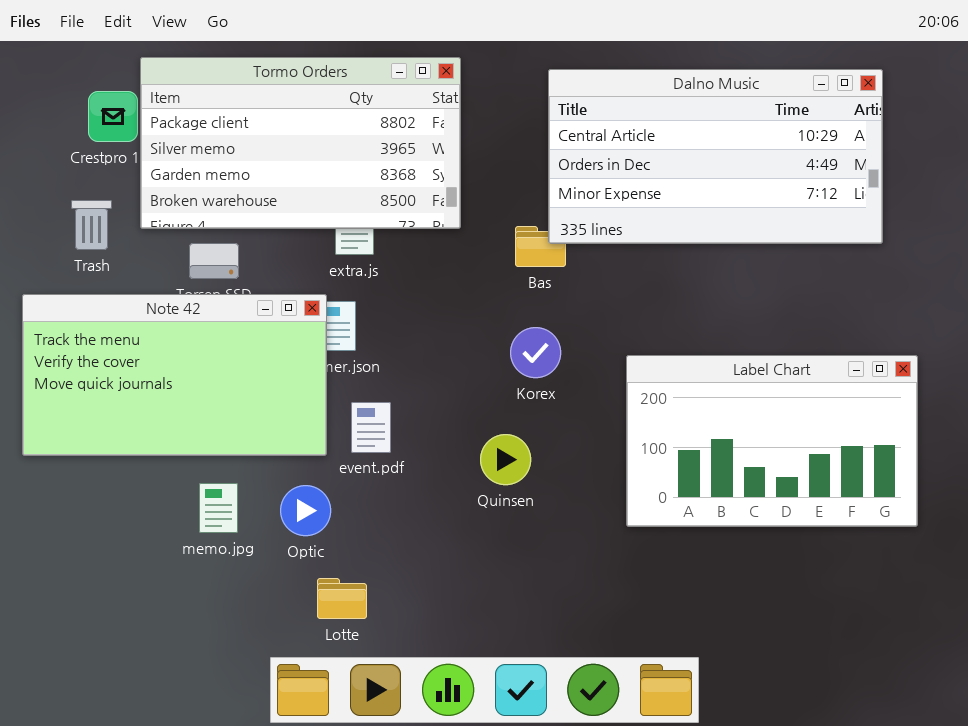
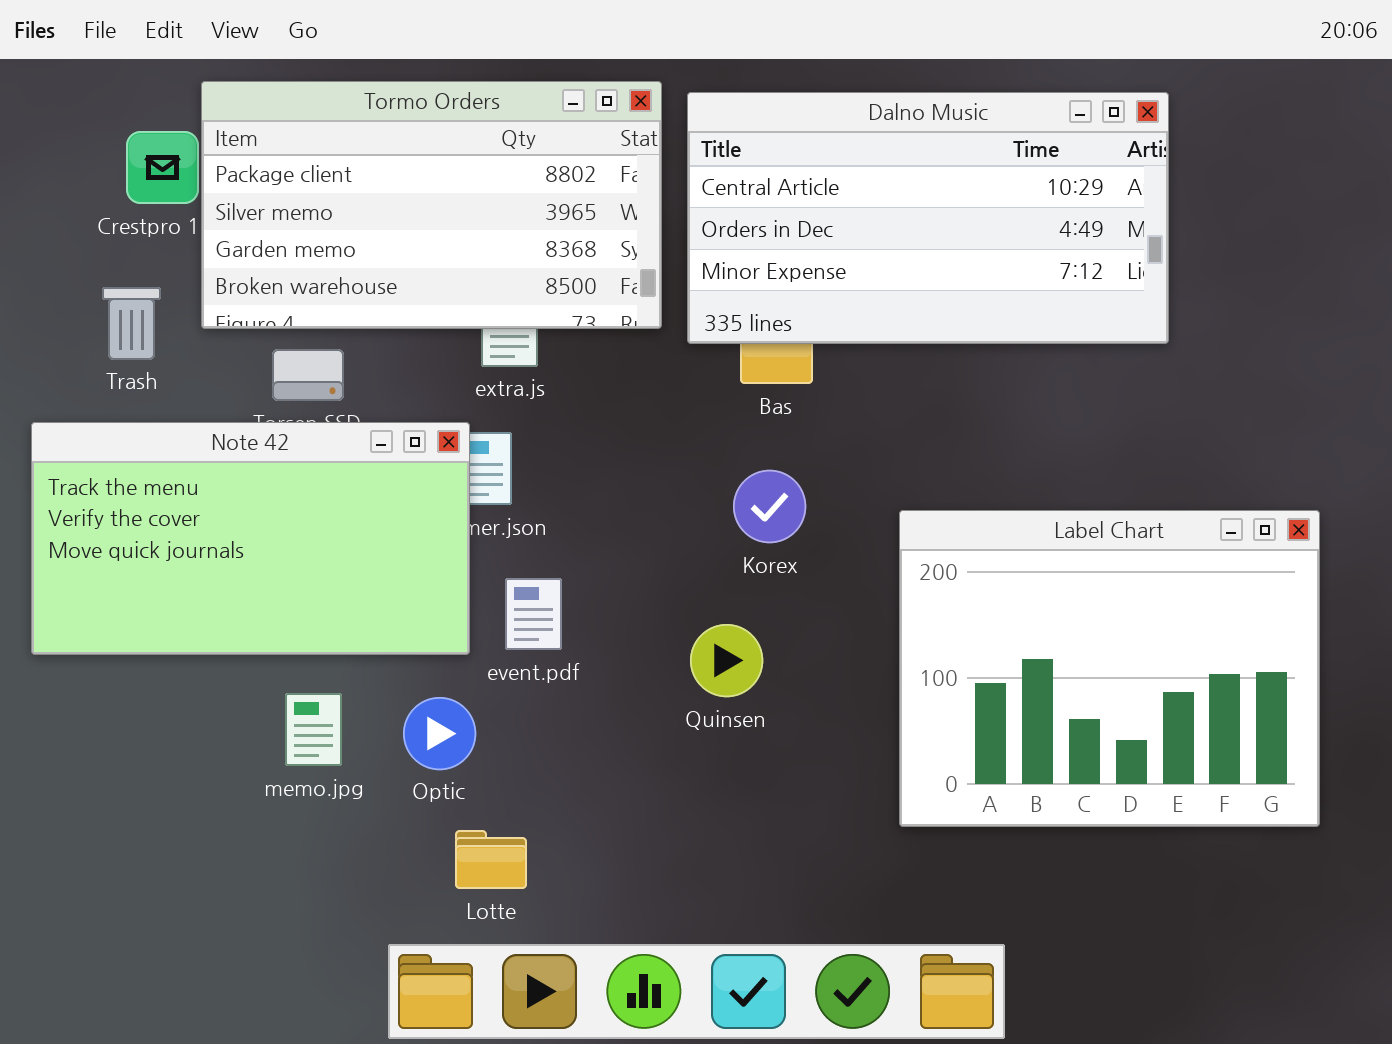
Dalno Music: [548,69,883,244] -> [687,92,1169,344], moved
Label Chart: [626,355,918,527] -> [899,510,1320,827], resized

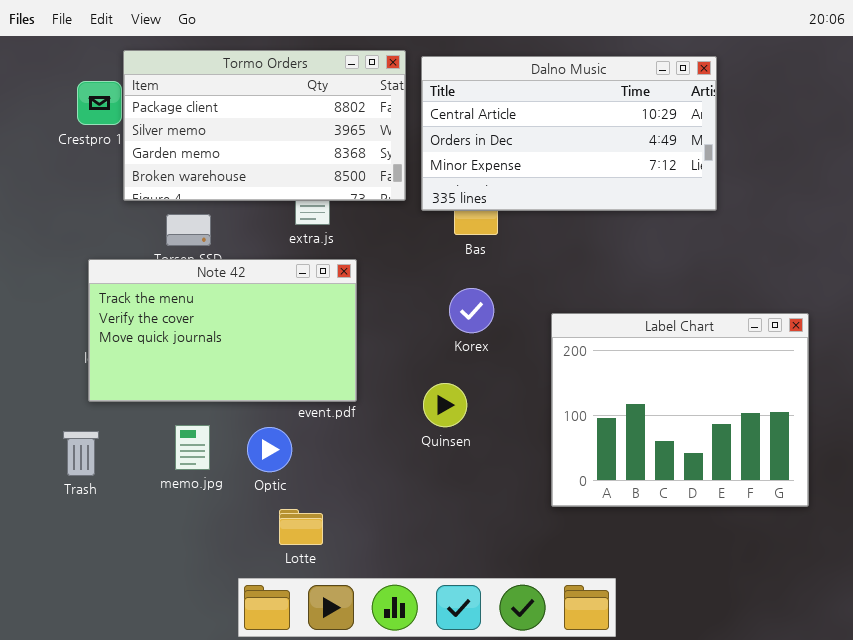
Trash: [102,287,161,360] -> [63,431,99,476], moved
Note 42: [31,422,470,655] -> [88,259,357,402], moved

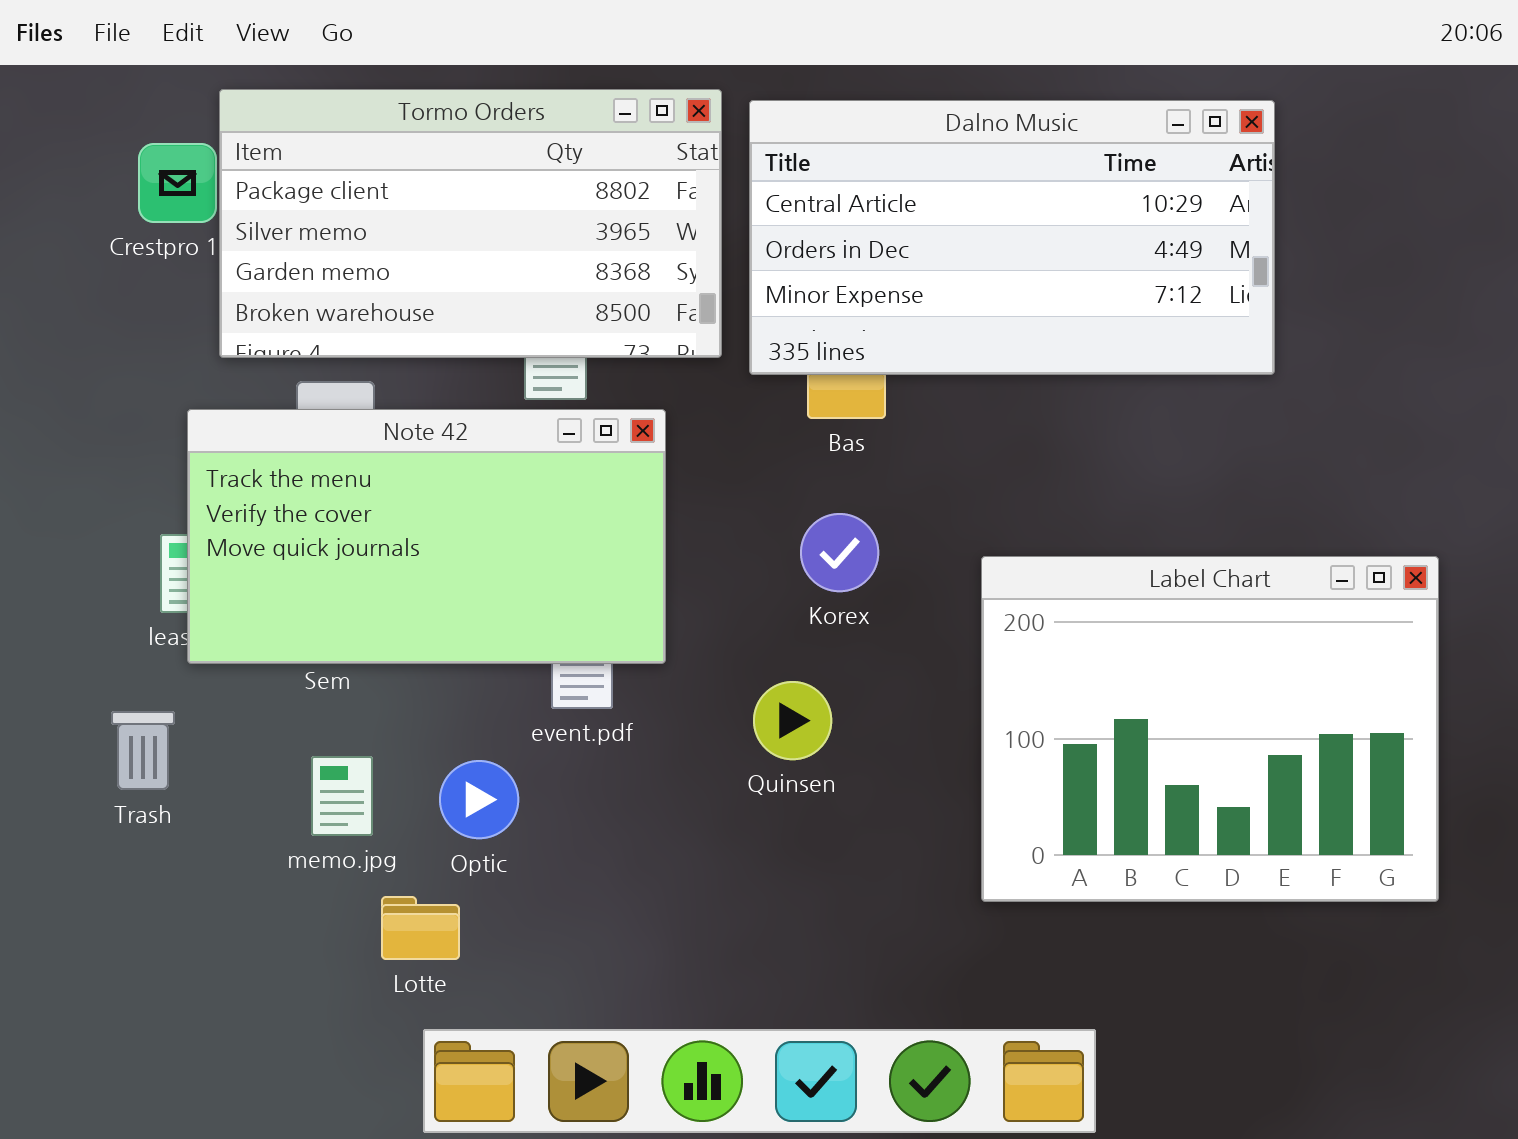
Note 42: [88,259,357,402] -> [187,409,666,664], moved
Trash: [63,431,99,476] -> [111,711,175,790], moved
Lotte: [279,509,323,545] -> [381,896,460,960], moved

